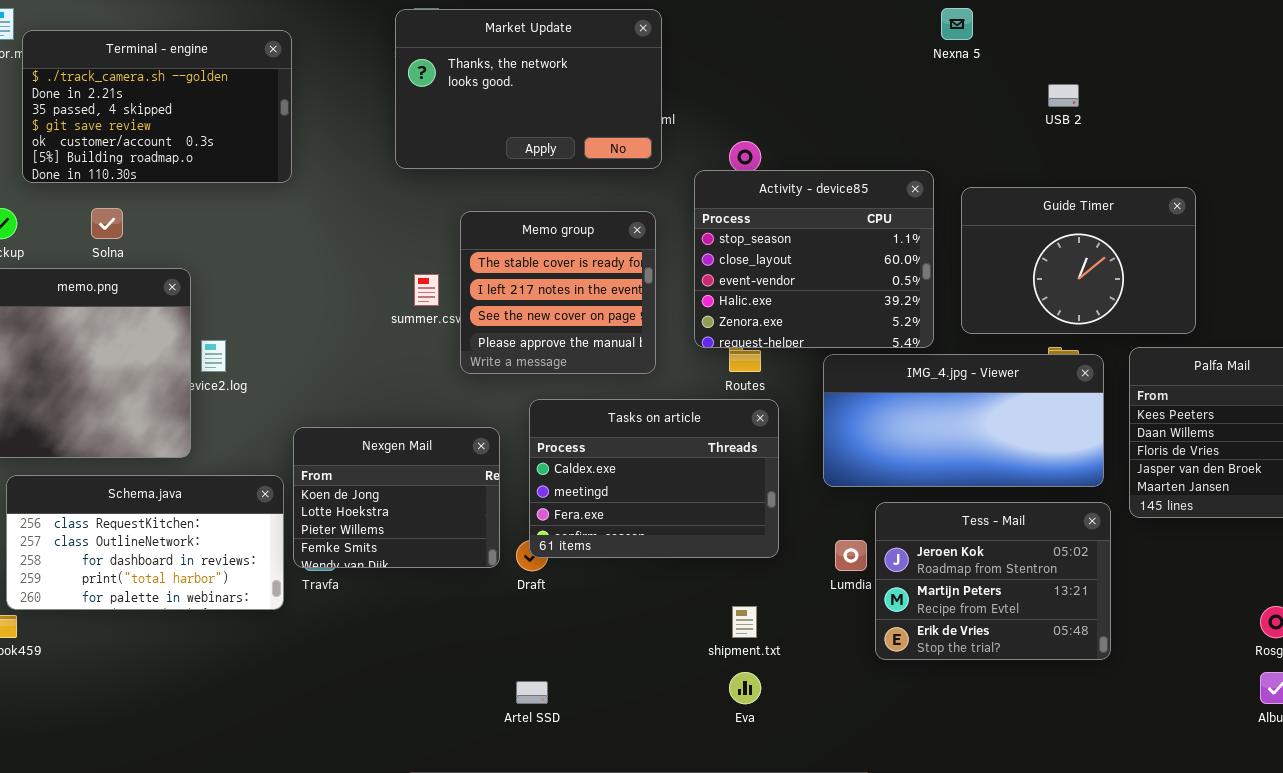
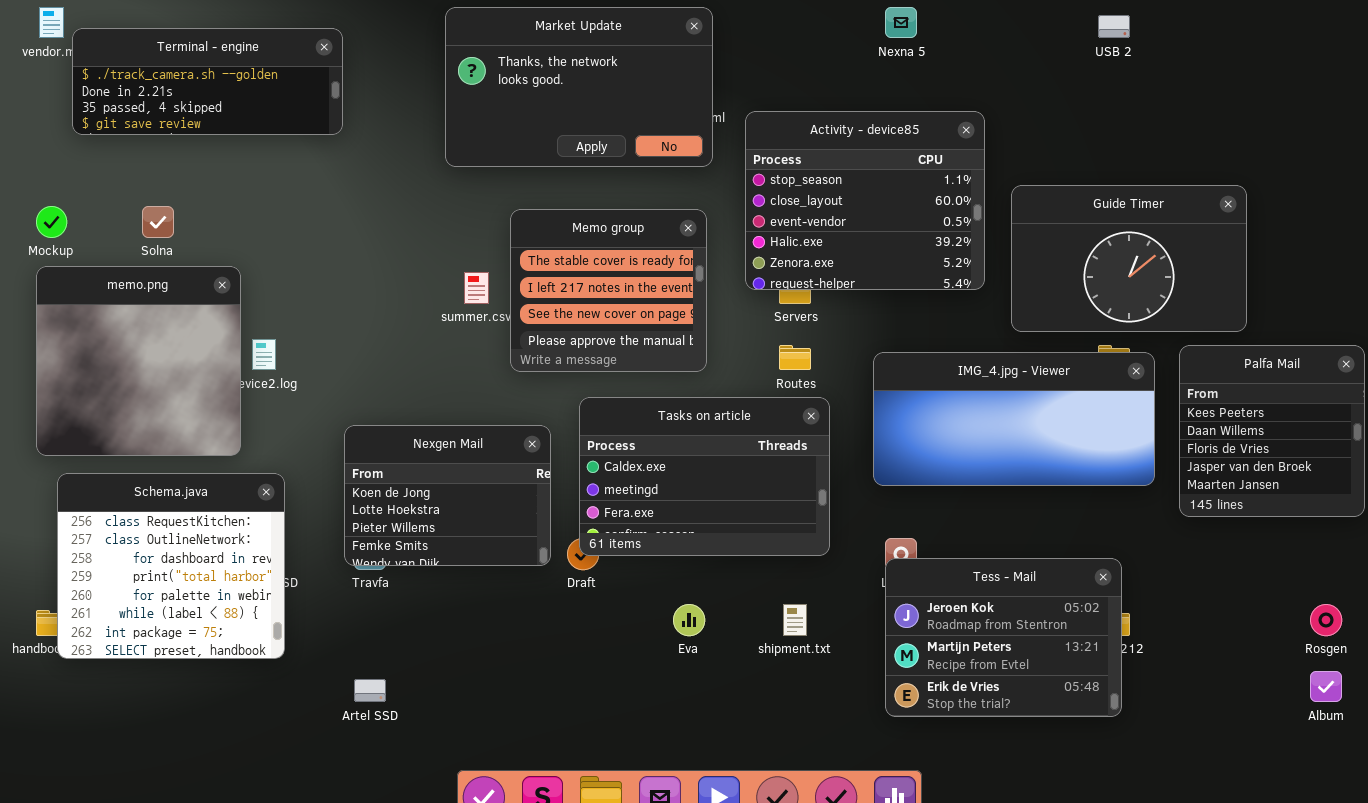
Nexna 5: [941,8,973,40] -> [885,7,917,38], moved
Terminal - engine: [22,30,292,183] -> [72,28,343,135], resized
USB 2: [1048,84,1079,107] -> [1098,15,1130,38], moved
Activity - device85: [694,170,934,348] -> [745,111,985,290], moved
Schema.java: [6,475,284,610] -> [57,473,285,659], resized
Tess - Mail: [875,502,1111,660] -> [885,558,1122,717], moved
Eva: [729,672,761,704] -> [673,604,705,636], moved
Artel SSD: [516,681,548,704] -> [354,679,386,702], moved

